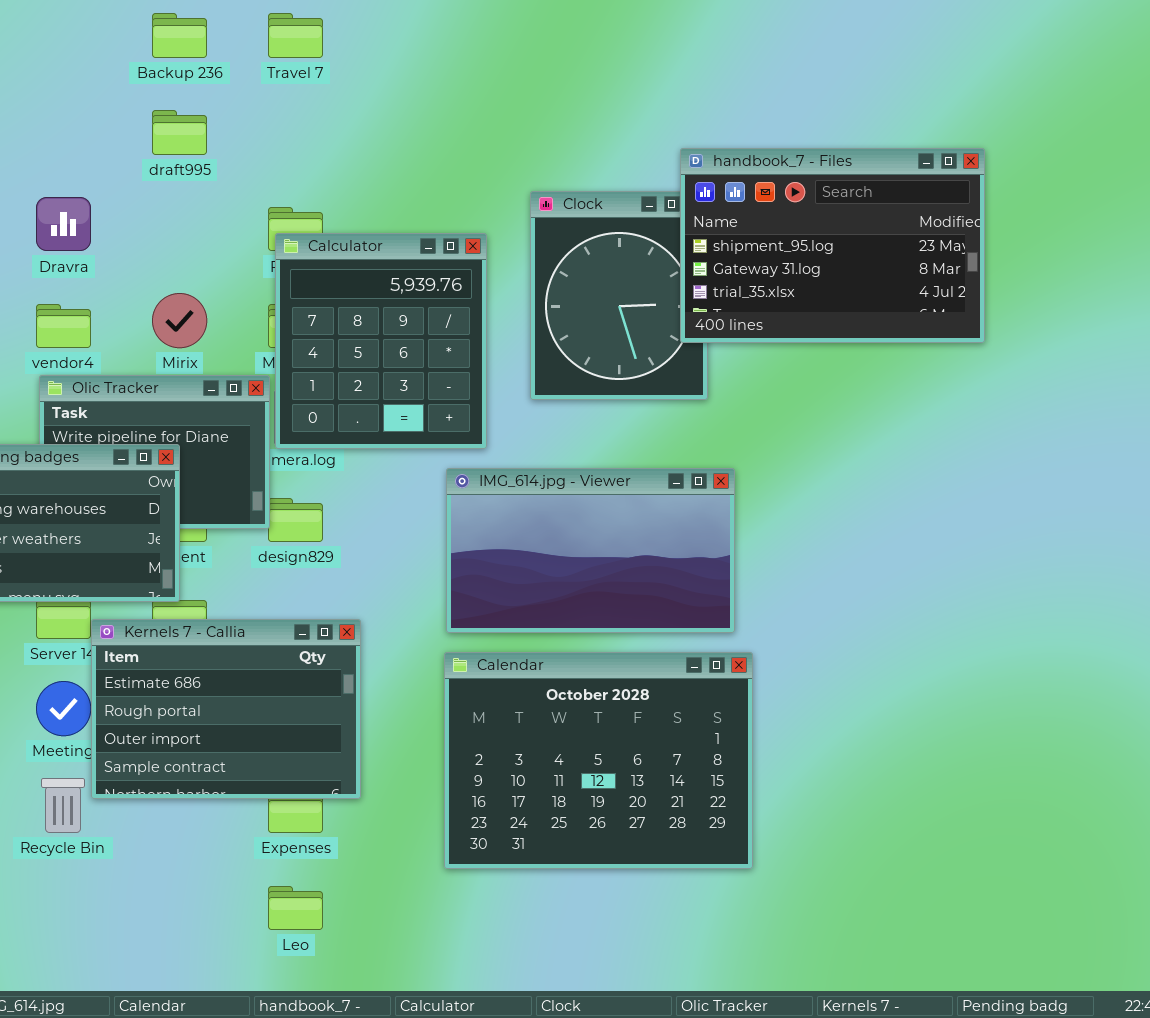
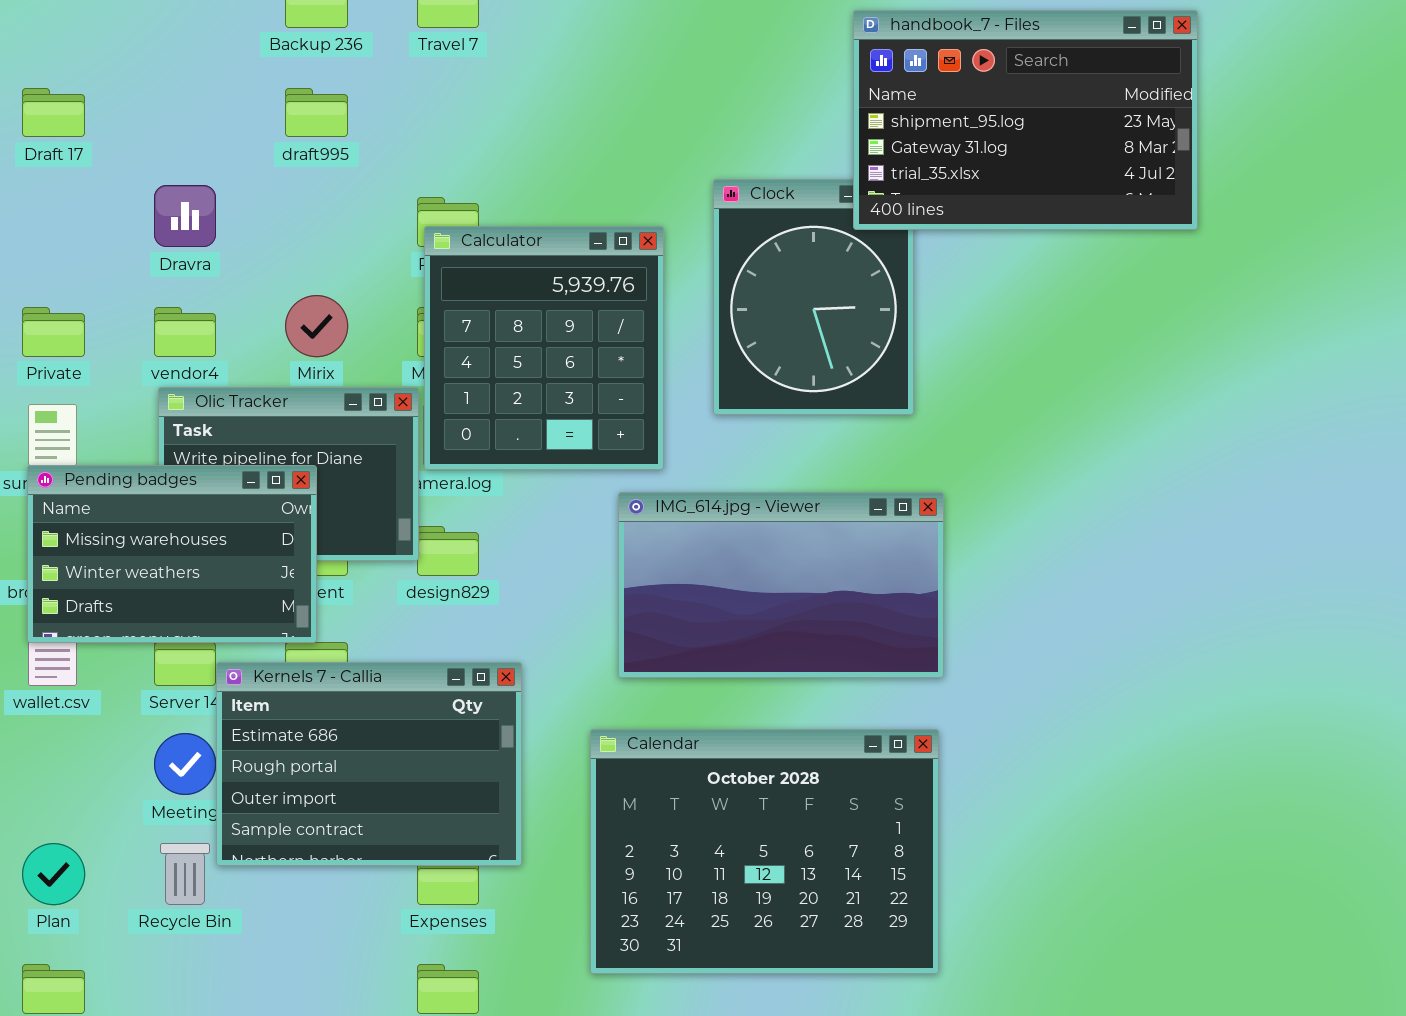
handbook_7 - Files: [680,148,985,343] -> [853,10,1198,230], moved
Calendar: [444,652,753,869] -> [590,729,939,974], moved

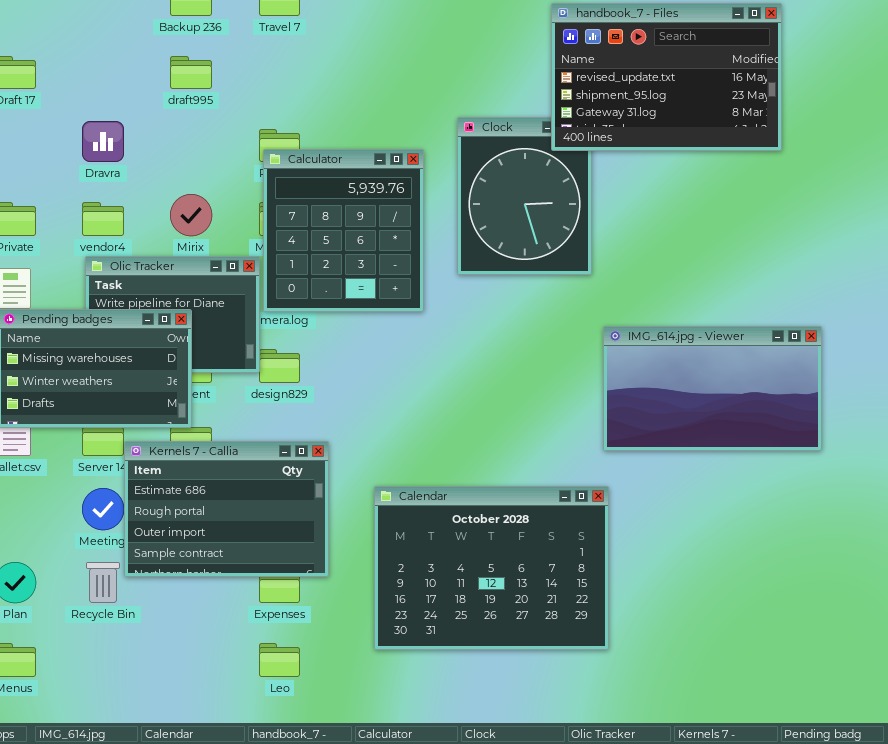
handbook_7 - Files: [853,10,1198,230] -> [551,3,782,151], scrolled up 1 row
IMG_614.jpg - Viewer: [618,492,944,678] -> [603,326,822,451], moved

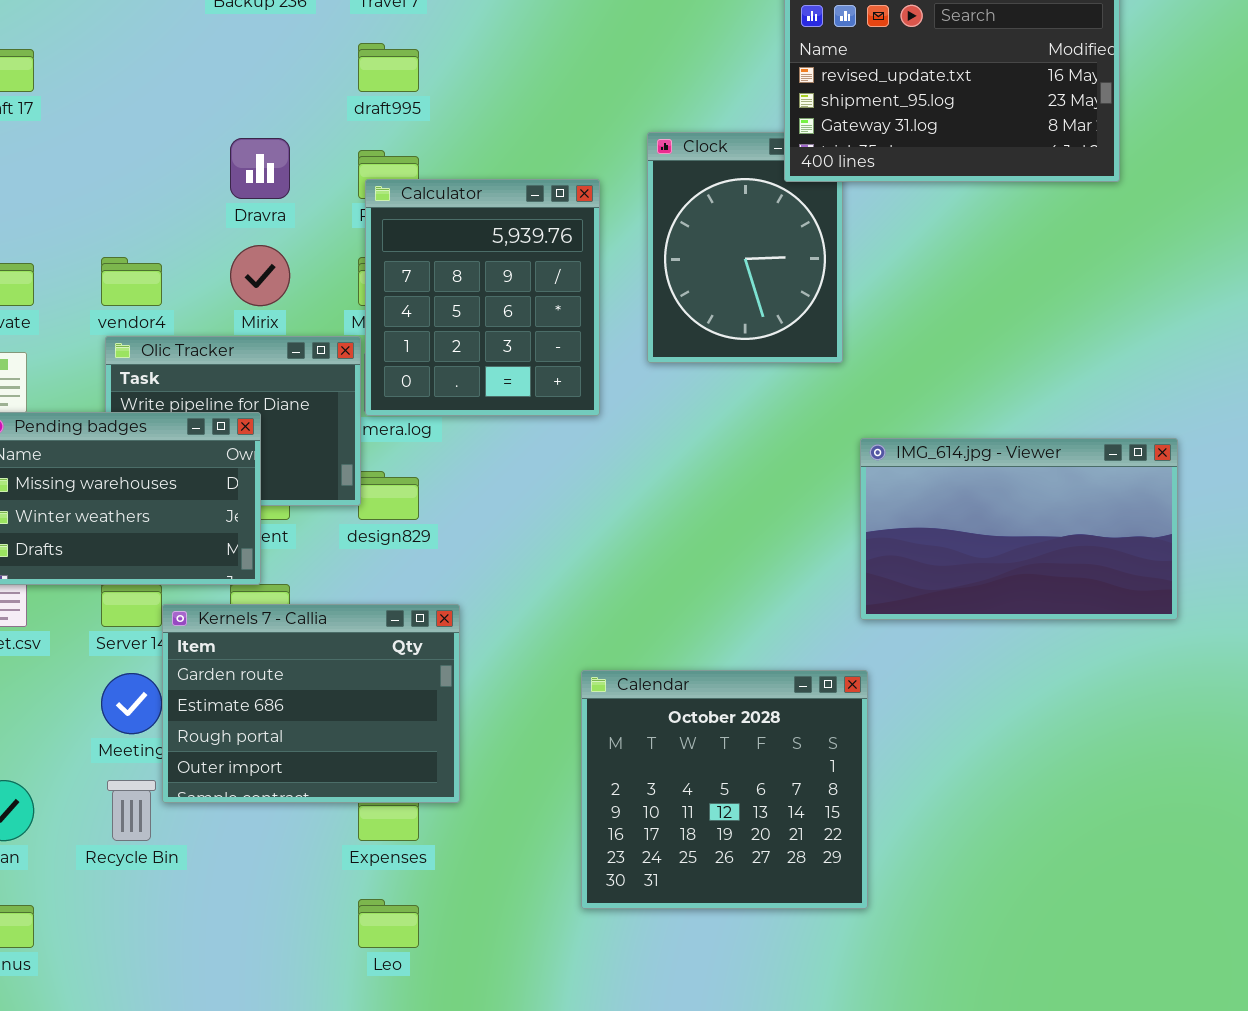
draft995: [170,56,212,89] -> [358,43,419,92], moved
Dravra: [82,121,124,162] -> [230,138,290,199], moved
Kernels 7 - Callia: [124,441,329,577] -> [162,604,460,803], scrolled up 1 row
Calendar: [374,486,609,650] -> [581,670,868,909], resized

